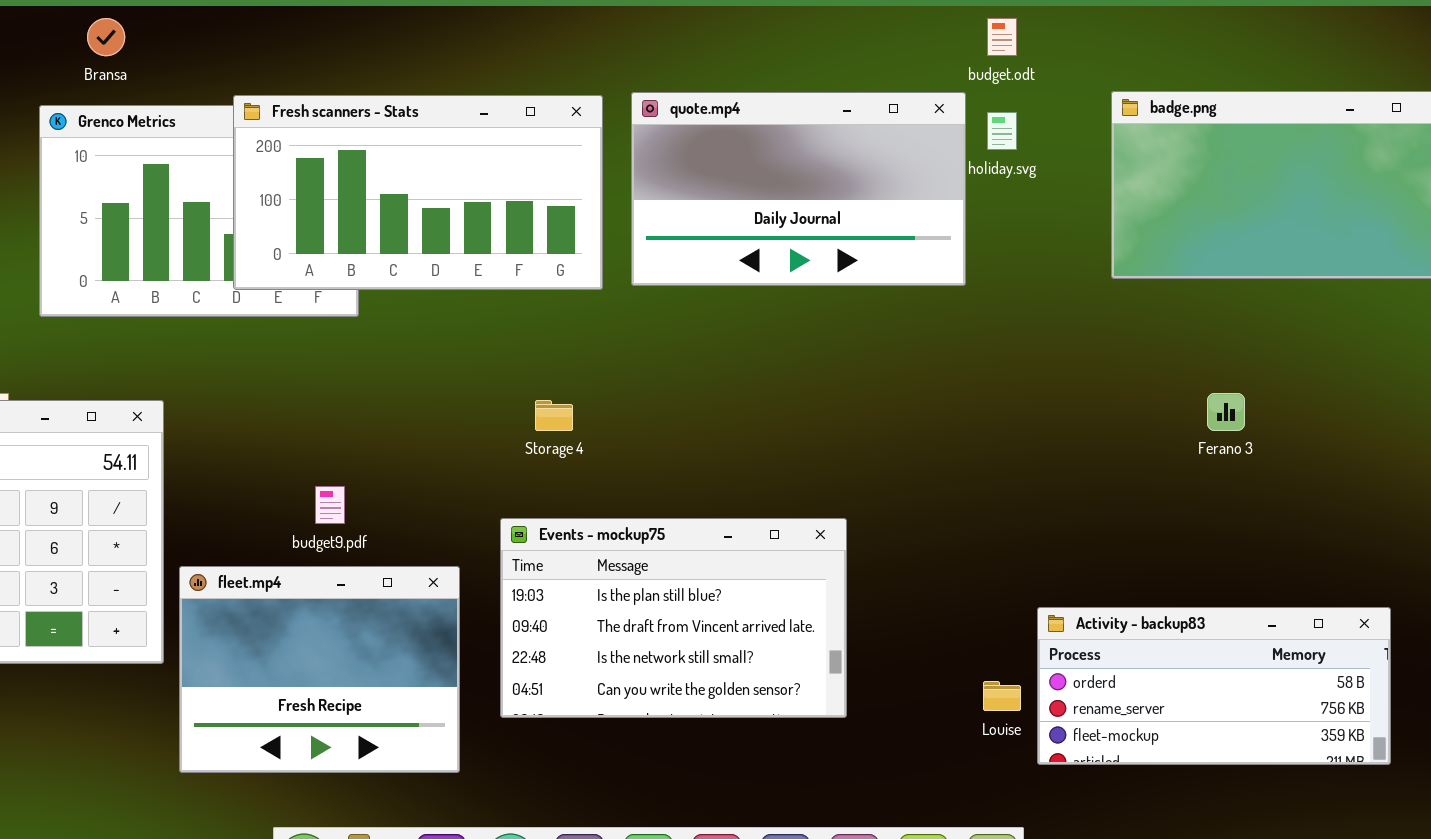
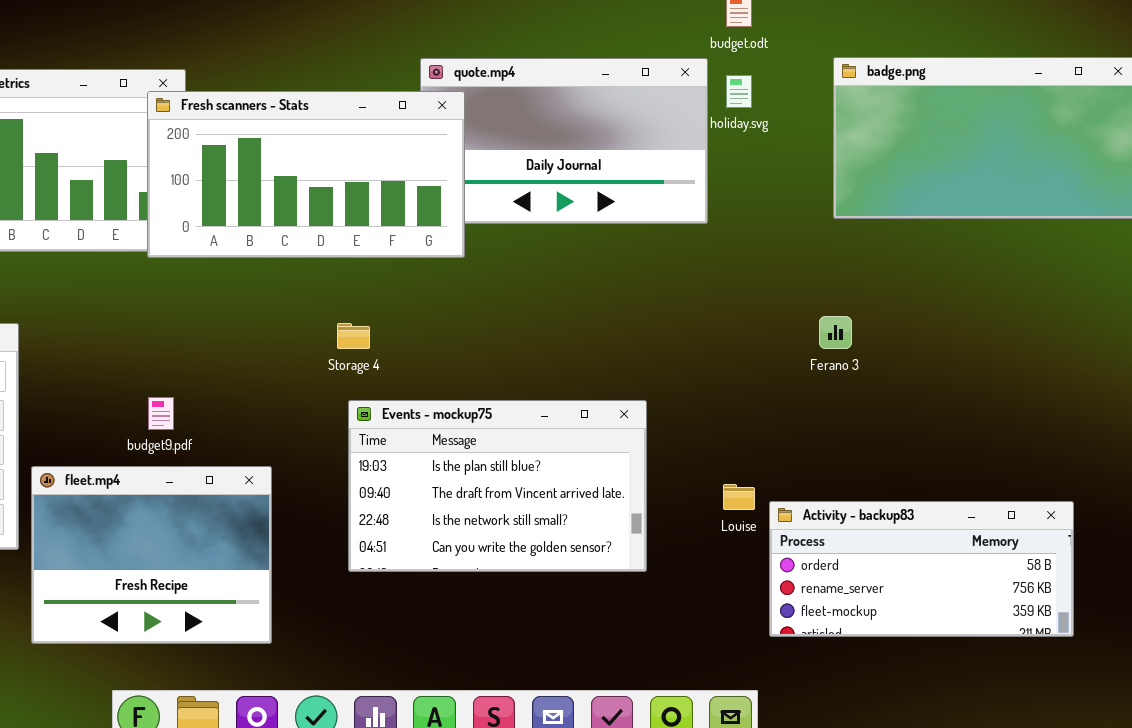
Fresh scanners - Stats: [233,95,603,290] -> [147,91,465,258], moved
Ferano 3: [1207,393,1245,431] -> [819,316,852,349], moved
Events - mockup75: [500,518,847,718] -> [348,400,647,572], moved
Louise: [983,681,1021,711] -> [723,484,755,510], moved

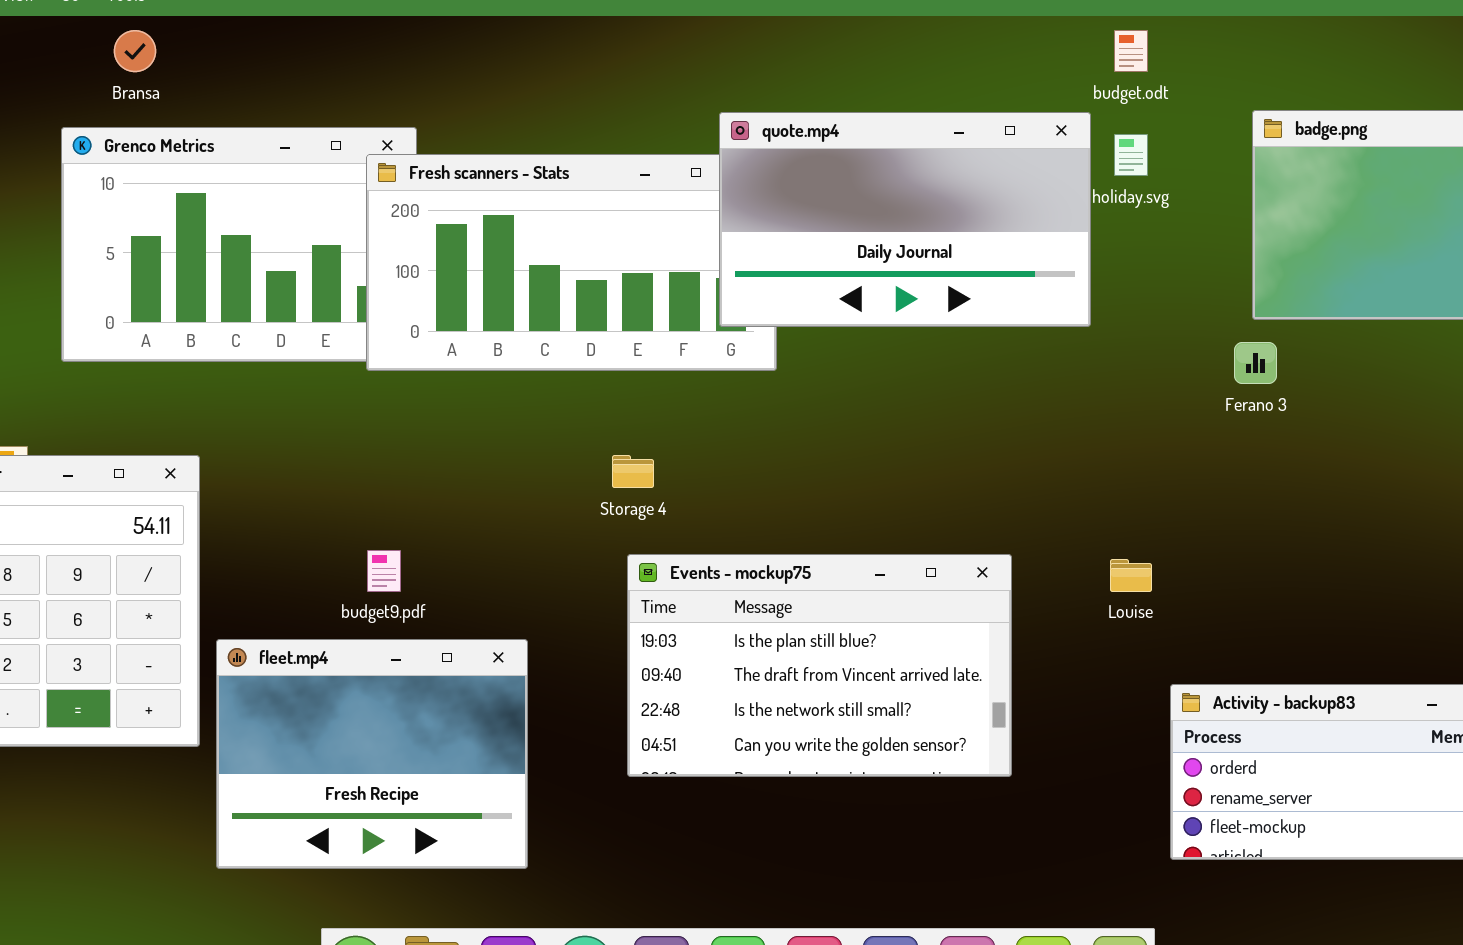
quote.mp4: [420,58,708,224] -> [719,112,1091,327], raised
Ferano 3: [819,316,852,349] -> [1234,342,1277,384], moved
Louise: [723,484,755,510] -> [1110,559,1152,592], moved

